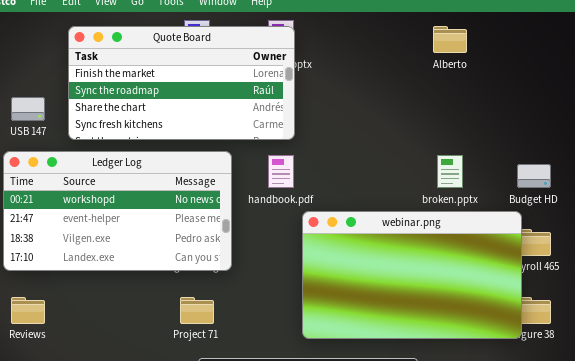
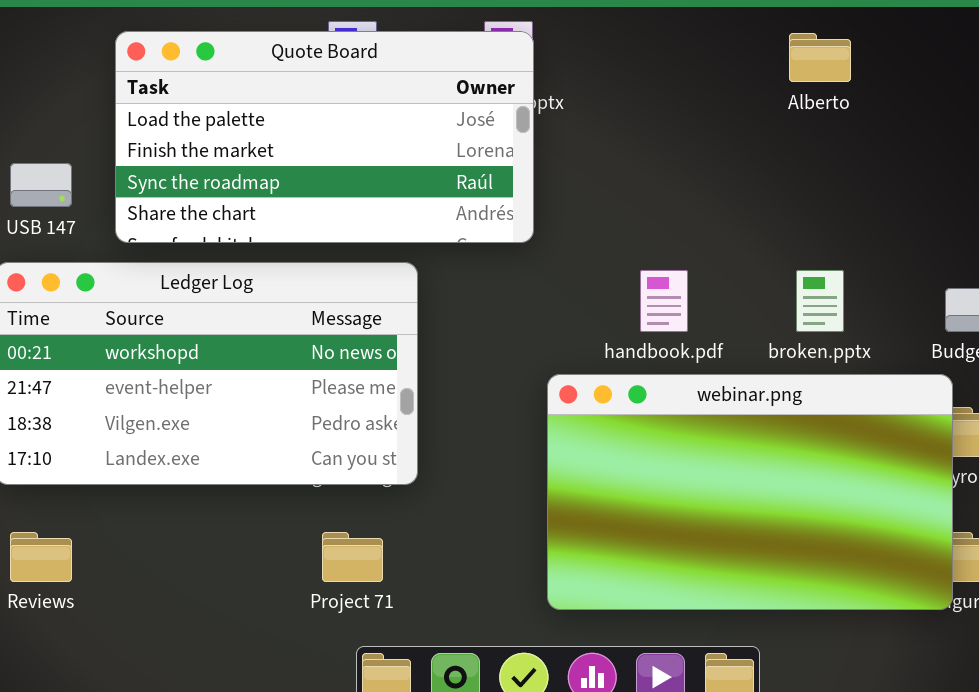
Quote Board: [68,26,295,140] -> [115,31,534,243], scrolled up 1 row
handbook.pdf: [268,155,294,188] -> [640,270,688,332], moved

